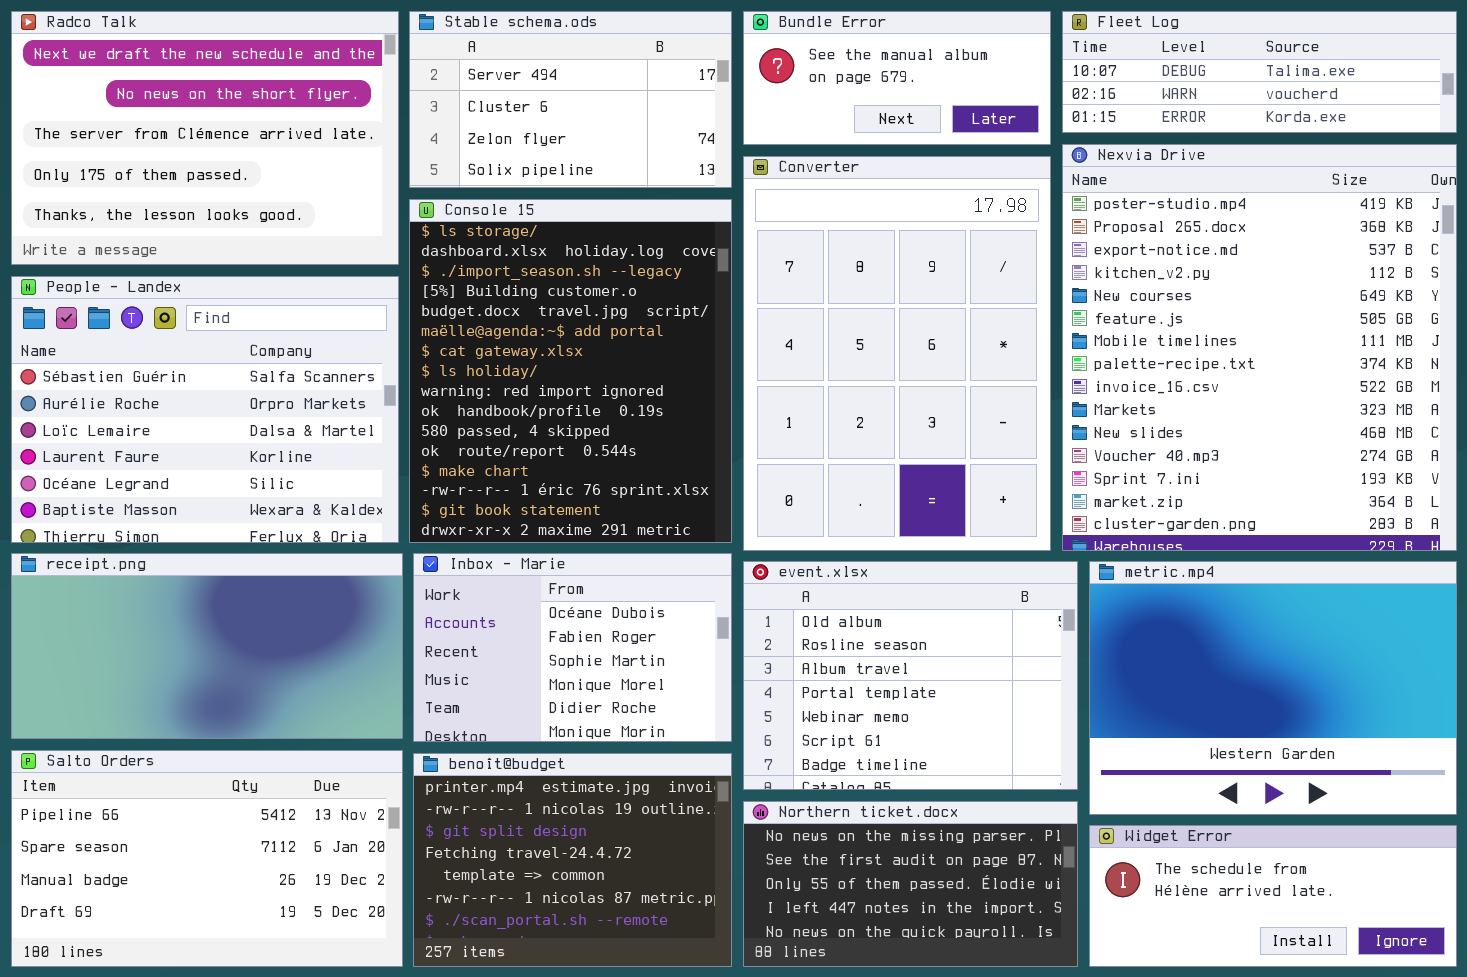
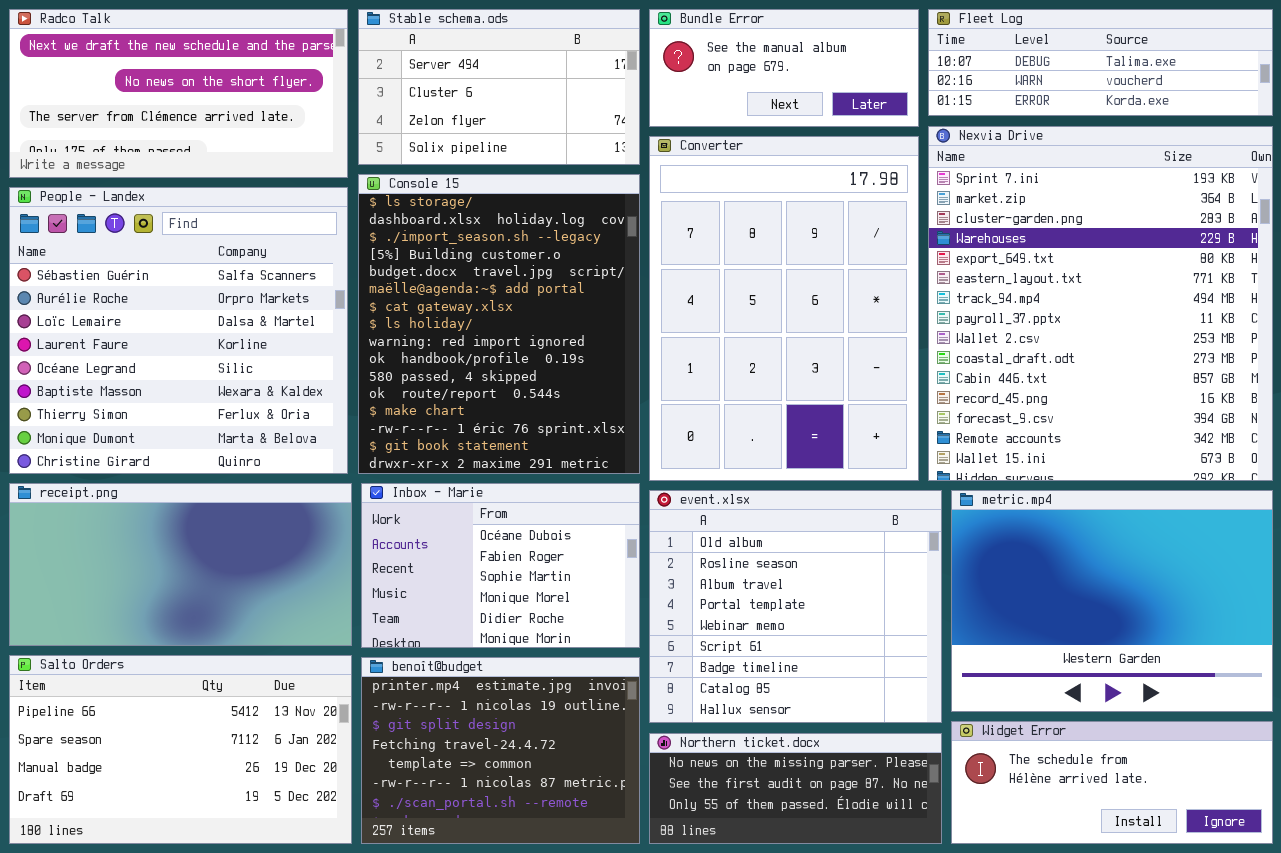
Radco Talk: [11,11,399,265] -> [9,9,348,178], resized
Nexvia Drive: [1062,144,1457,551] -> [928,126,1273,481], scrolled down 12 rows
People - Landex: [11,276,399,543] -> [9,187,348,474], resized
event.xlsx: [743,561,1078,790] -> [649,490,942,723], resized
Northern ticket.docx: [743,801,1078,967] -> [649,733,942,844], resized

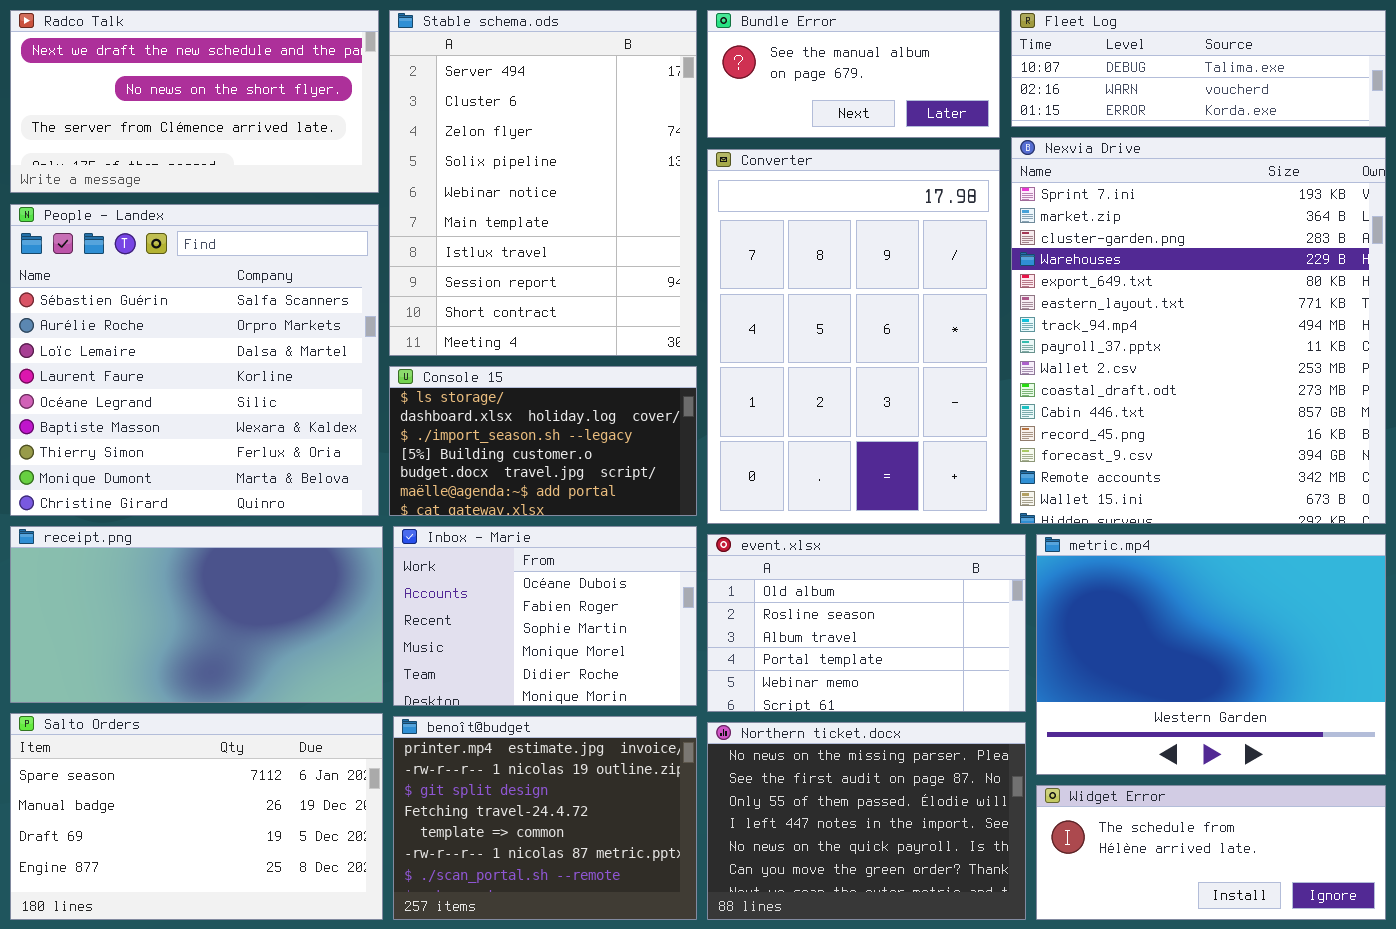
Stable schema.ods: [358,9,640,165] -> [389,10,697,356], resized
Console 15: [358,174,640,474] -> [389,366,697,516], resized
event.xlsx: [649,490,942,723] -> [707,534,1026,712], resized
Salto Orders: [9,655,352,844] -> [10,713,383,920], scrolled down 1 row
Northern ticket.docx: [649,733,942,844] -> [707,722,1026,920], resized

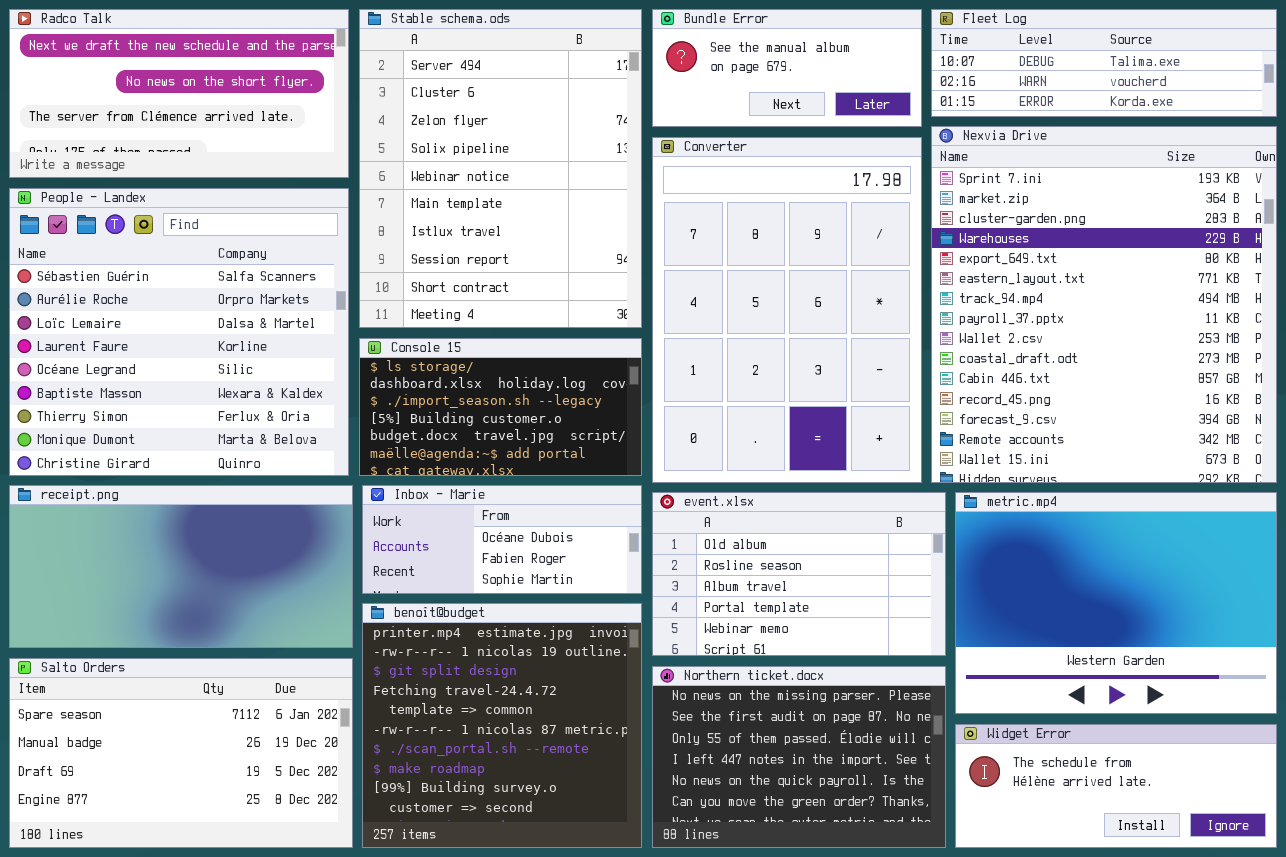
Inbox - Marie: [393,526,697,706] -> [362,485,642,594], resized
benoît@budget: [393,716,697,920] -> [362,603,642,848], resized

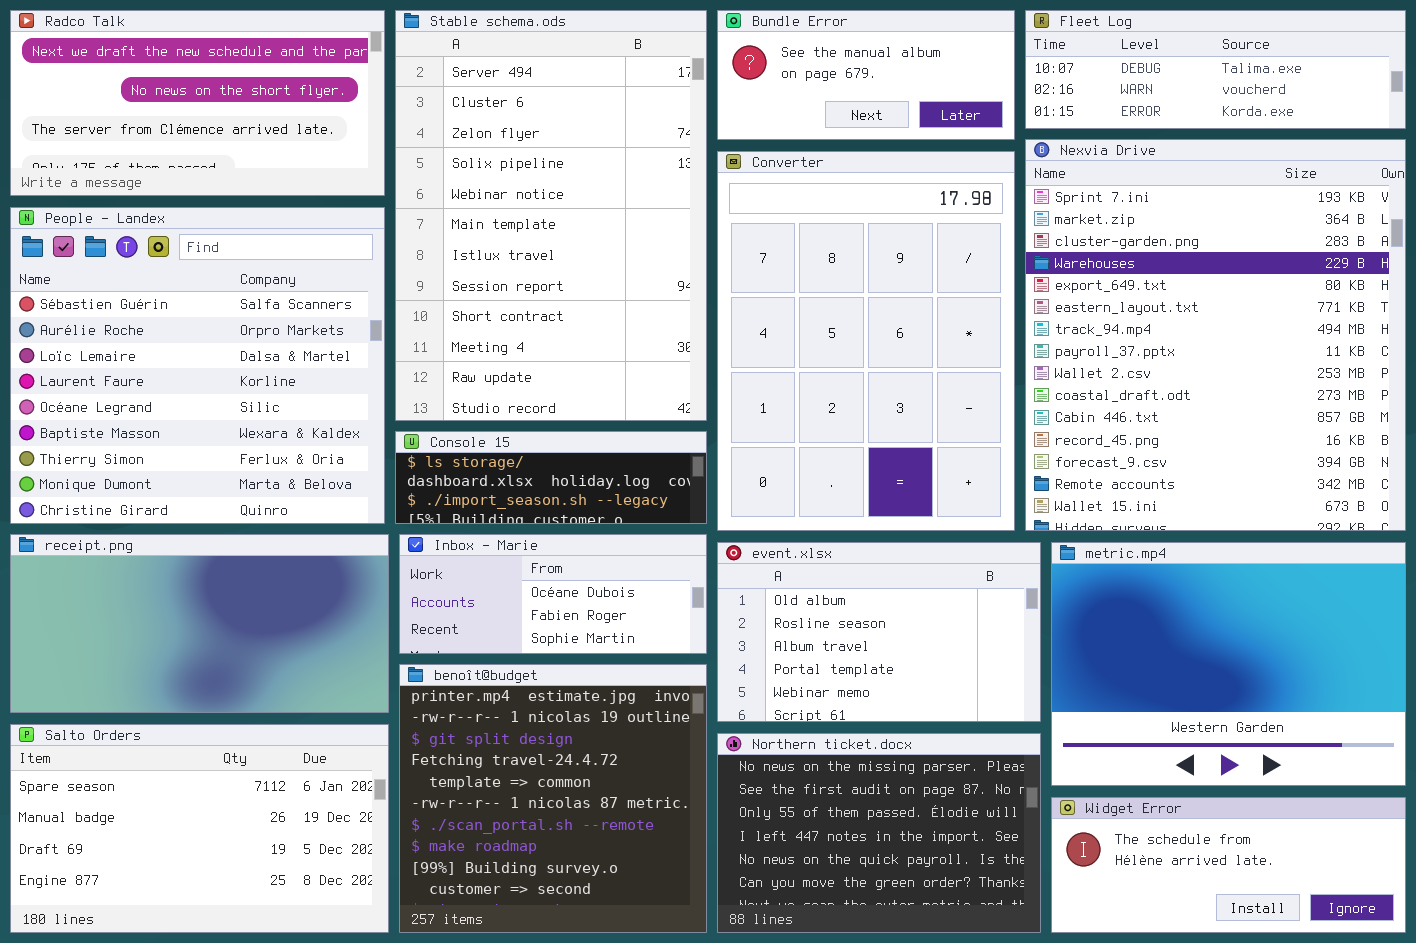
Stable schema.ods: [359,9,642,328] -> [395,10,707,421], resized
Console 15: [359,338,642,476] -> [395,431,707,524], resized

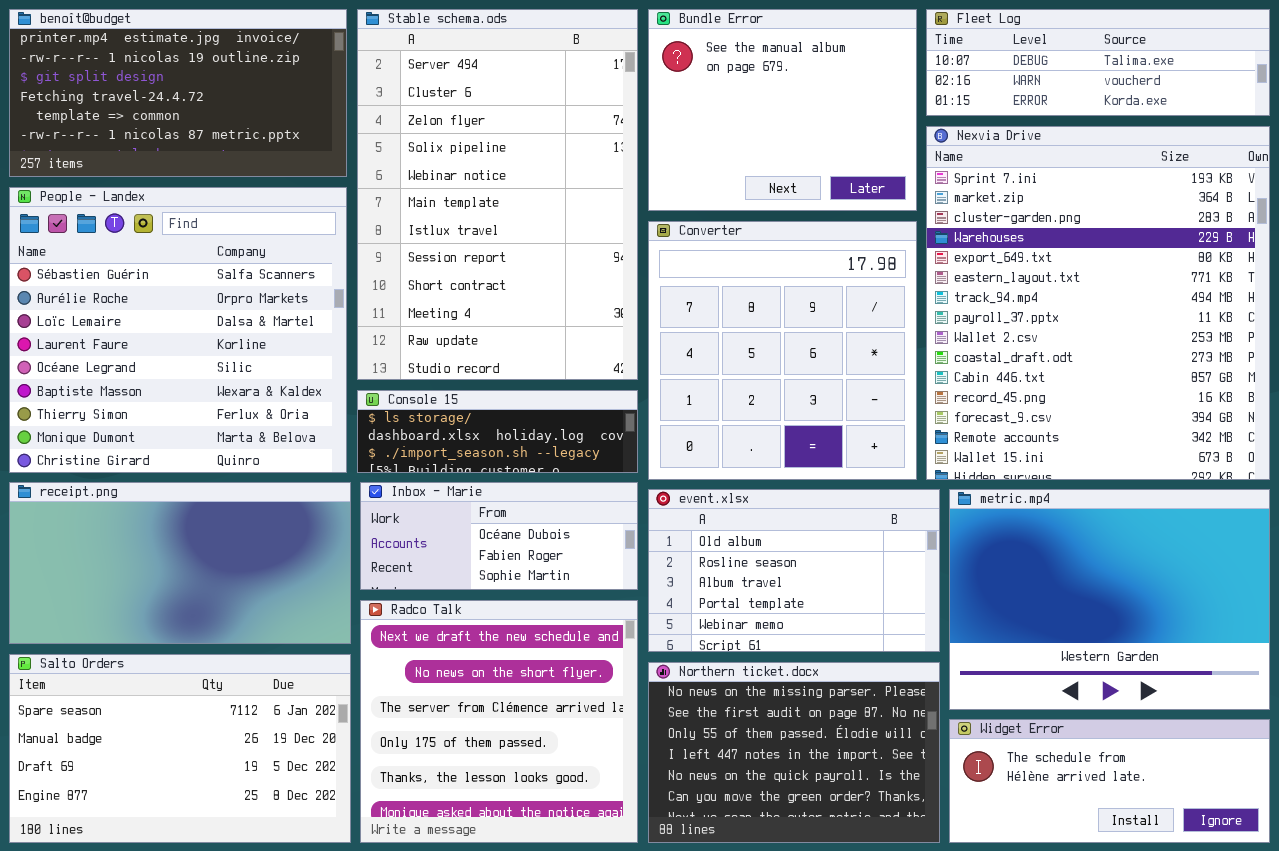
Radco Talk: [10,10,385,196] -> [360,600,638,843], moved, resized
Bundle Error: [717,10,1015,140] -> [648,9,917,211], resized
Converter: [717,151,1015,531] -> [648,221,917,480], resized
benoît@budget: [399,664,707,933] -> [9,9,347,177], moved, resized

